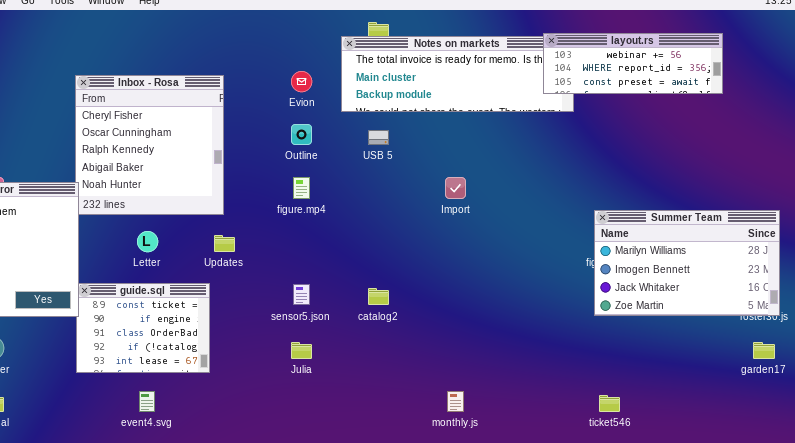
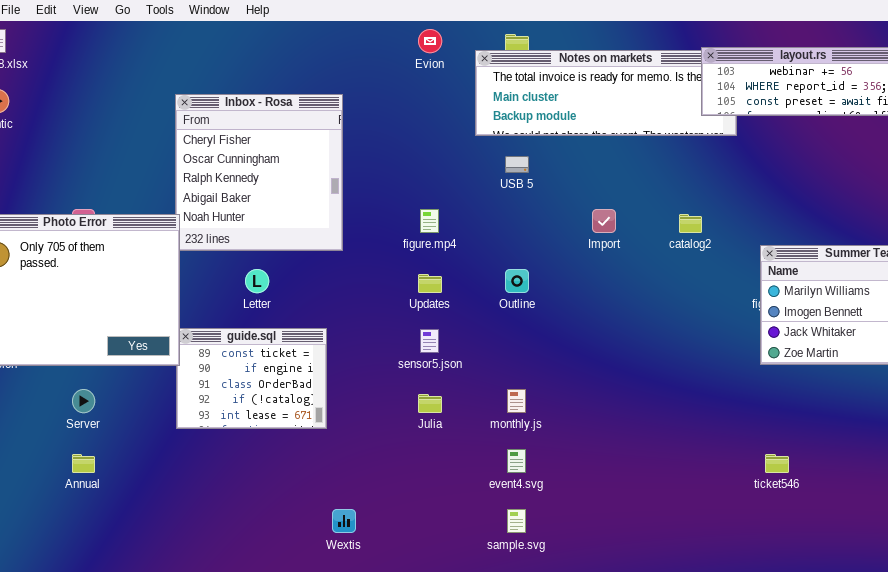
Evion: [291,71,312,92] -> [418,29,442,53], moved
Outline: [291,124,312,145] -> [505,269,529,293], moved
Updates: [214,235,235,252] -> [418,274,442,293], moved
catalog2: [368,288,389,305] -> [679,214,702,233], moved
event4.svg: [139,391,155,412] -> [507,449,526,473], moved
monthly.js: [447,391,464,412] -> [507,389,526,413], moved

